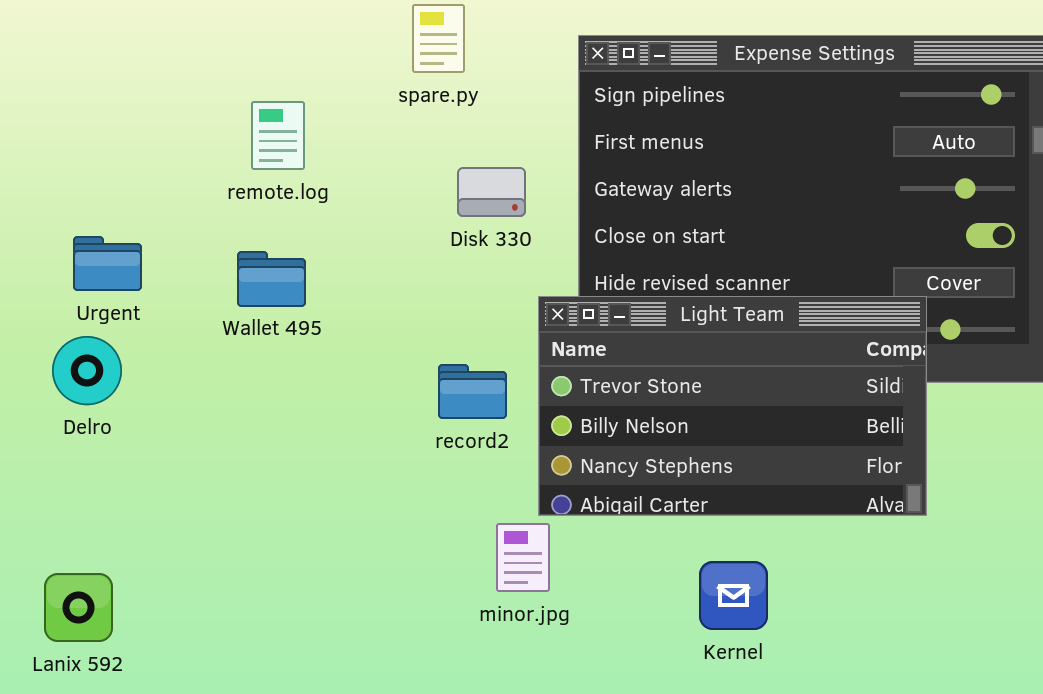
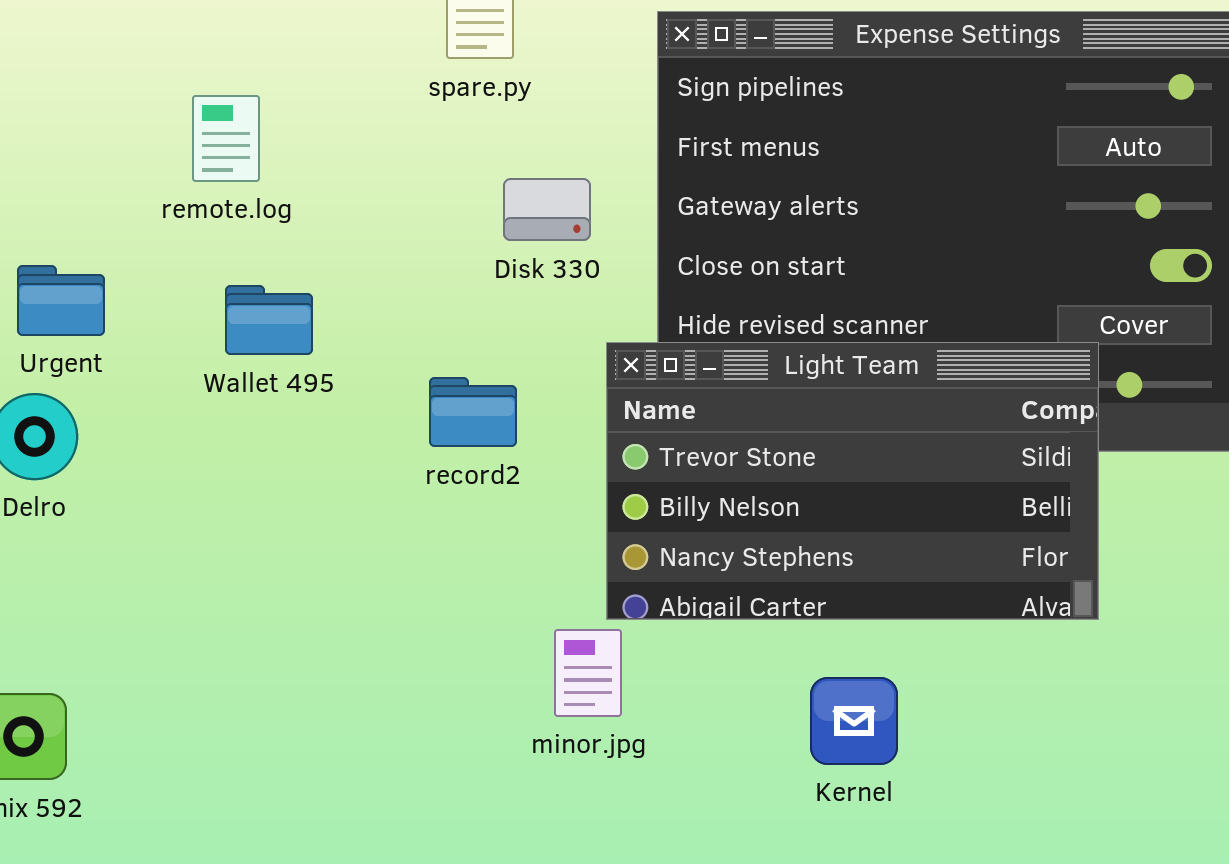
remote.log: [251,101,305,170] -> [192,95,260,182], moved
record2: [438,364,507,419] -> [429,377,517,447], moved

